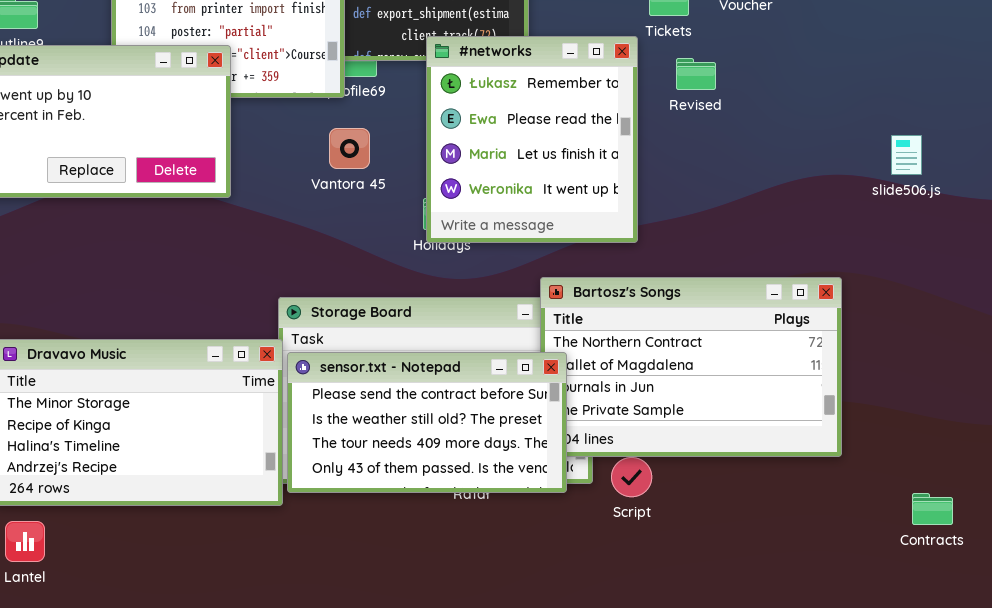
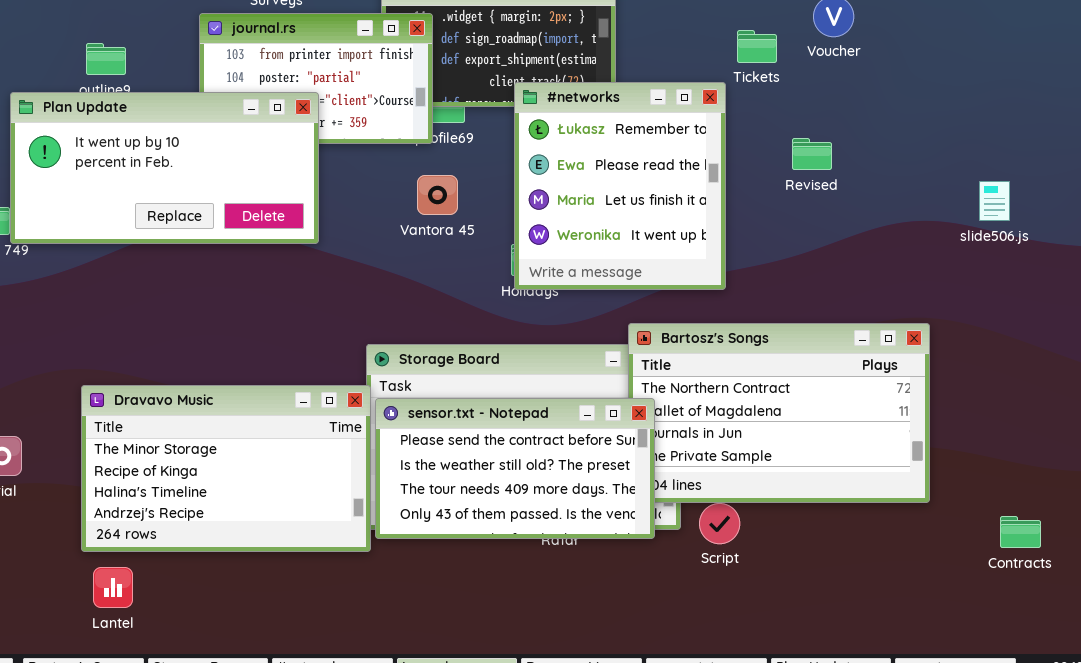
Revised: [676,58,716,90] -> [792,138,832,170], moved
Contracts: [912,493,953,525] -> [1000,516,1041,548], moved

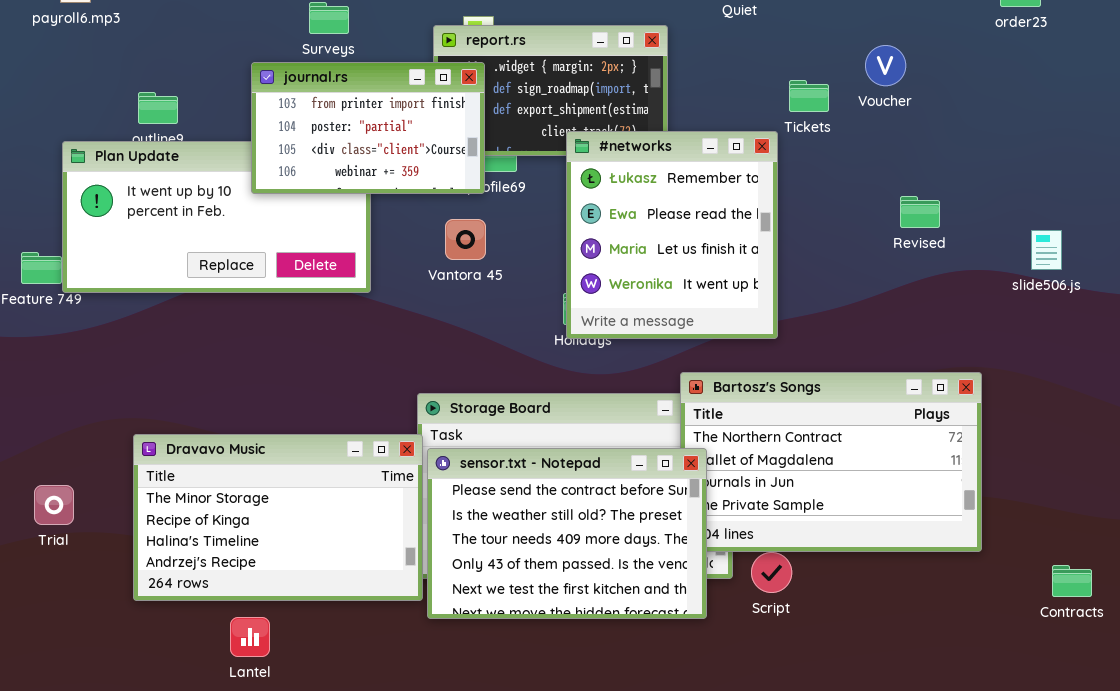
journal.rs: [199,13,433,144] -> [251,62,485,194], raised
Revised: [792,138,832,170] -> [900,196,940,228], moved
Vantora 45: [417,175,458,215] -> [445,219,486,260], moved
sensor.txt - Notepad: [375,398,655,539] -> [427,448,707,619], resized
Lantel: [93,567,133,608] -> [230,617,270,657], moved

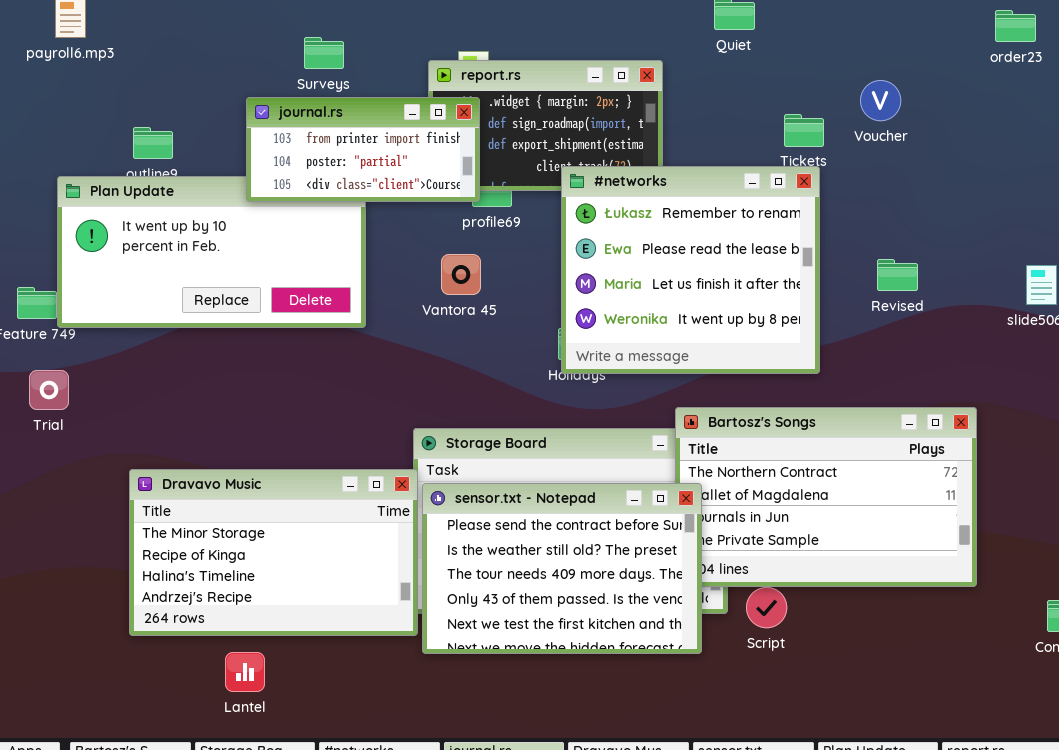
journal.rs: [251,62,485,194] -> [246,97,480,202], resized
#networks: [566,131,778,339] -> [561,166,820,374], resized
Revised: [900,196,940,228] -> [877,259,918,291], moved
Trial: [34,485,74,525] -> [29,370,69,410], moved

